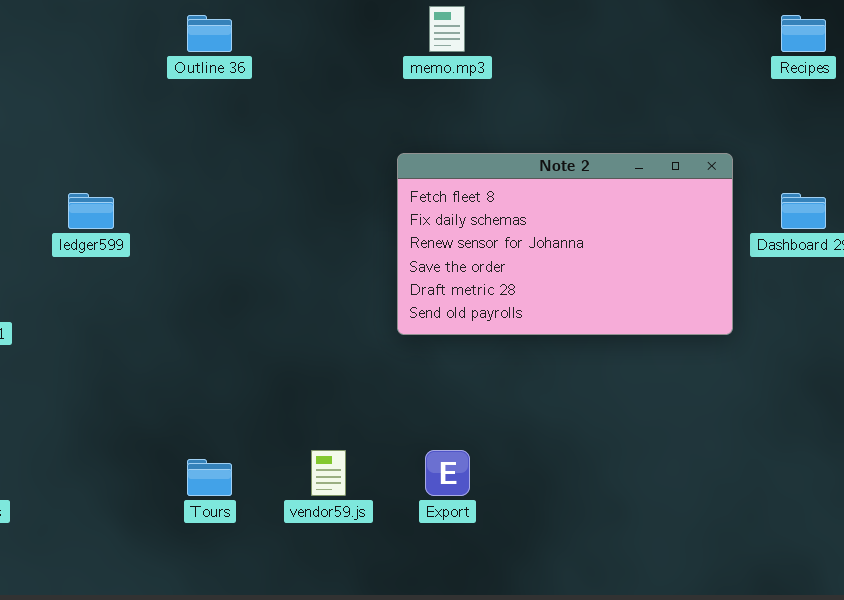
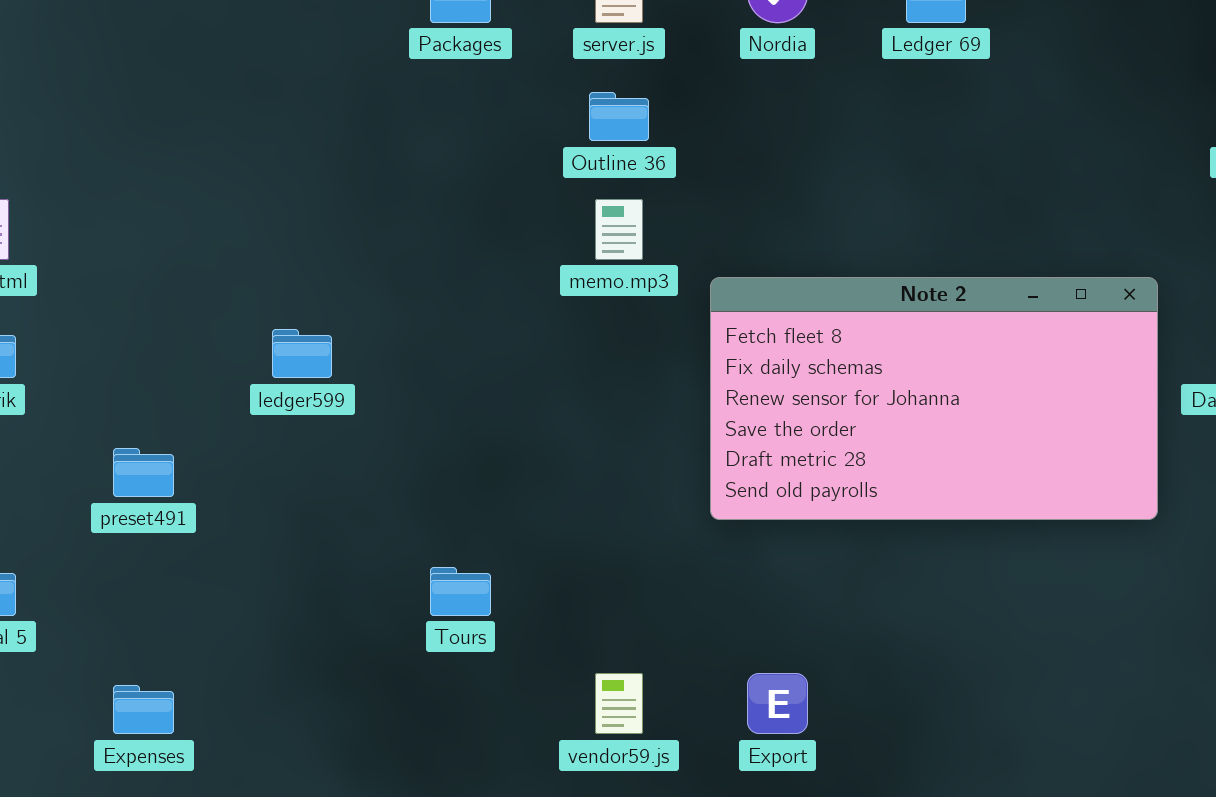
memo.mp3: [429,6,465,52] -> [595,199,643,260], moved
Outline 36: [187,15,232,52] -> [589,92,649,141], moved
Tours: [187,459,232,496] -> [430,567,491,616], moved

